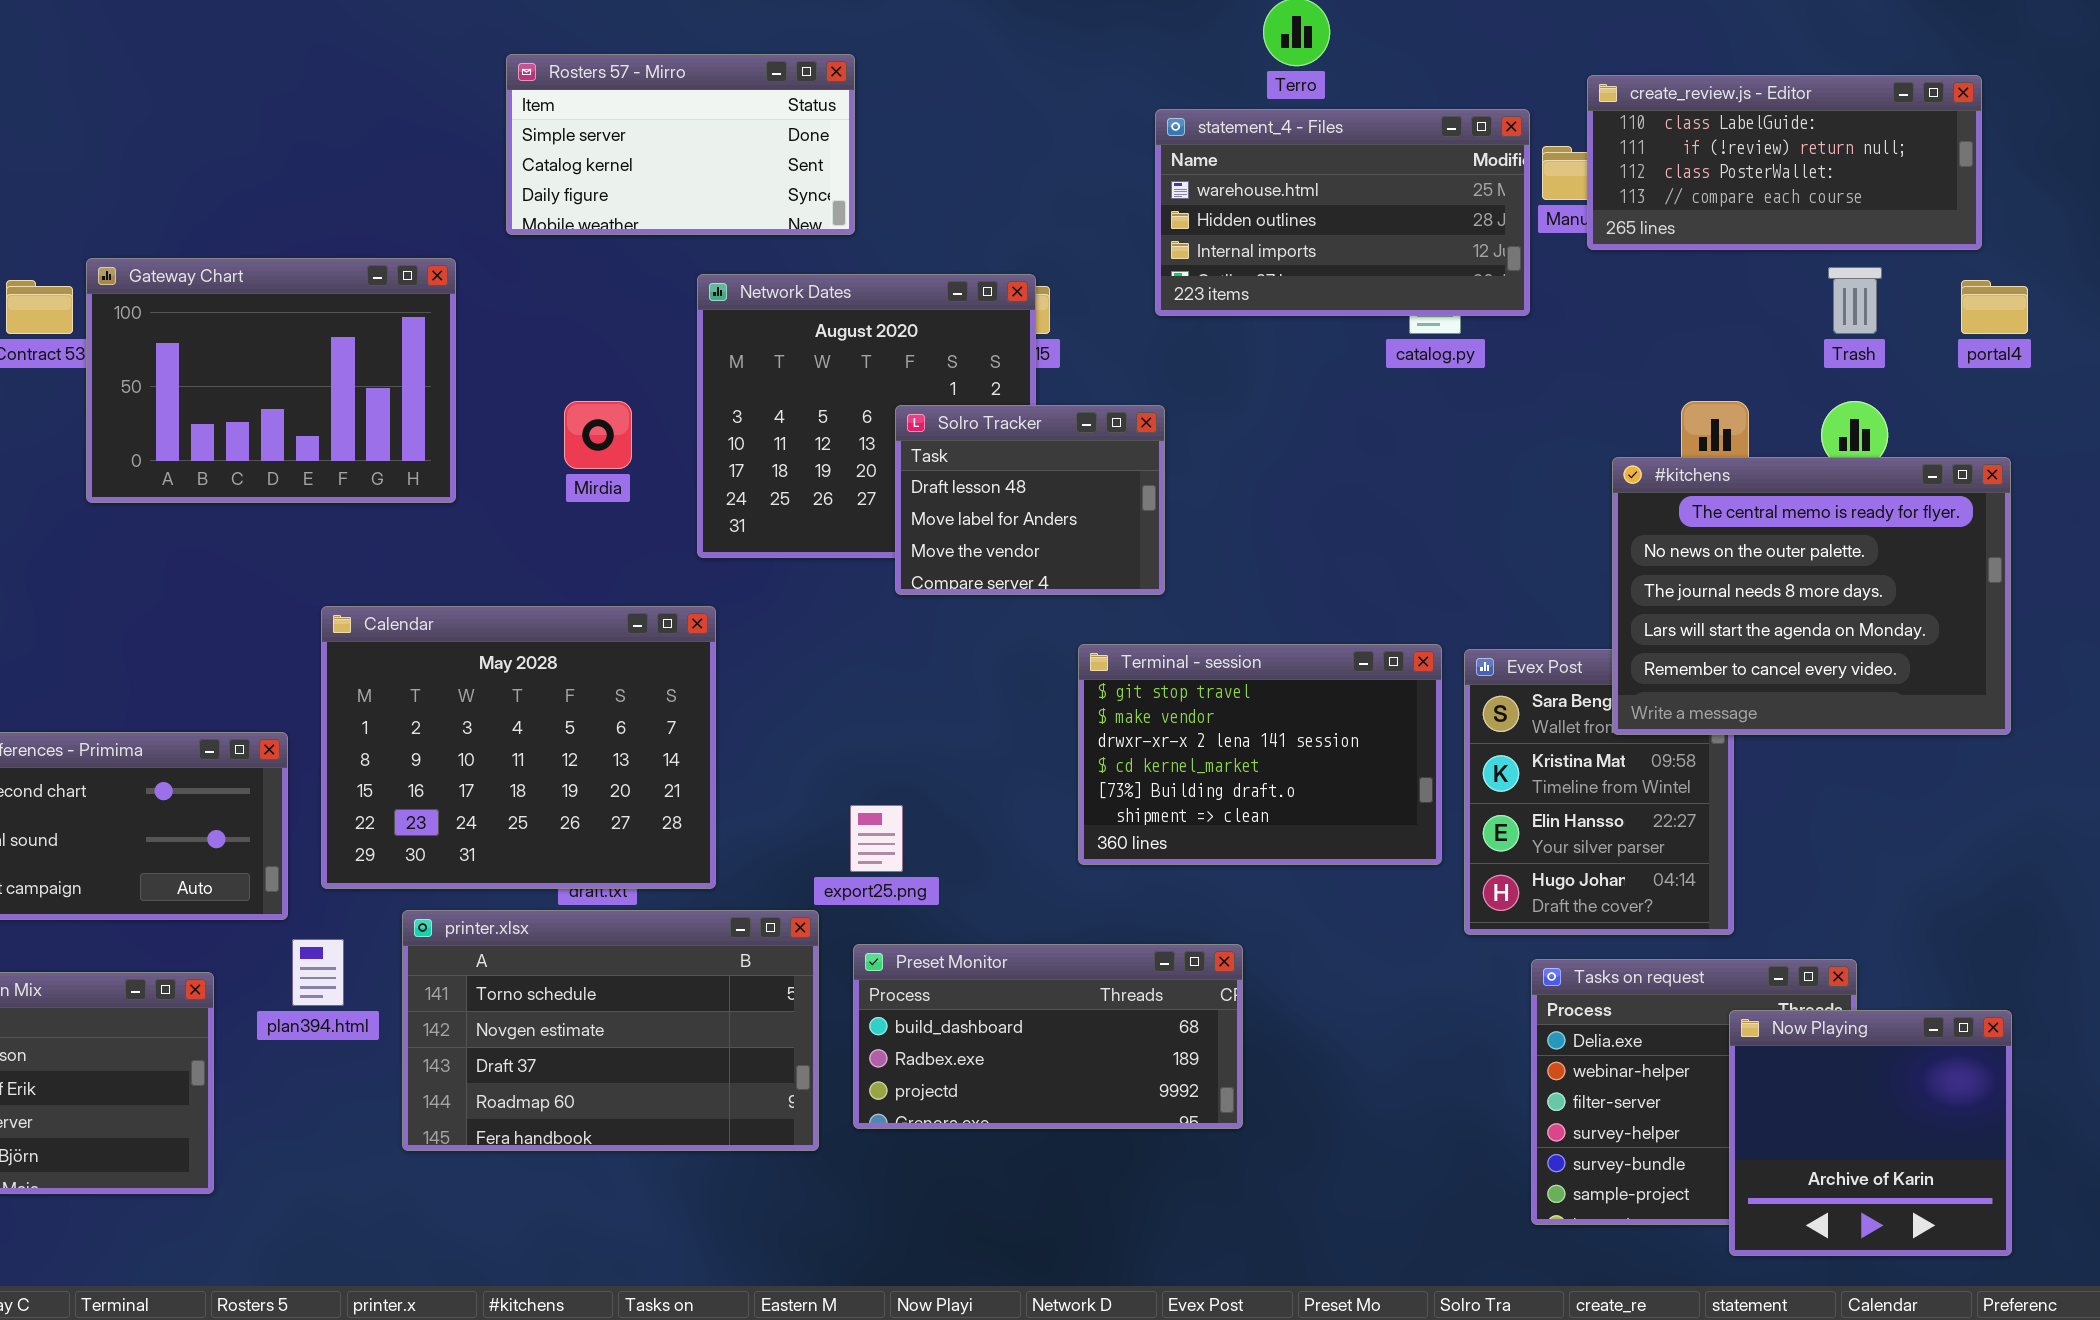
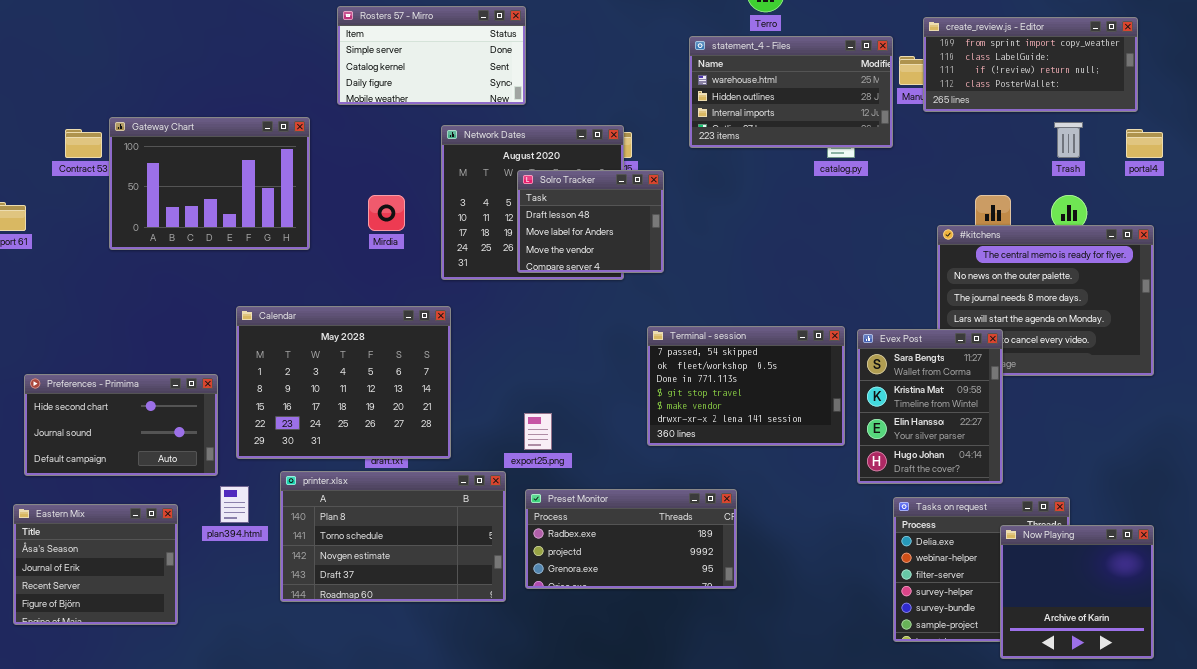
create_review.js - Editor: [1587,75,1982,250] -> [923,17,1138,112], scrolled up 1 row
Solro Tracker: [895,405,1165,595] -> [517,170,664,273], moved
Terminal - session: [1078,644,1442,865] -> [647,326,845,446], scrolled up 3 rows
Evex Post: [1464,649,1734,935] -> [857,329,1003,484], raised
printer.xlsx: [402,910,819,1151] -> [280,471,506,602], scrolled up 1 row
Preset Monitor: [853,944,1243,1129] -> [525,489,737,589], scrolled down 1 row

